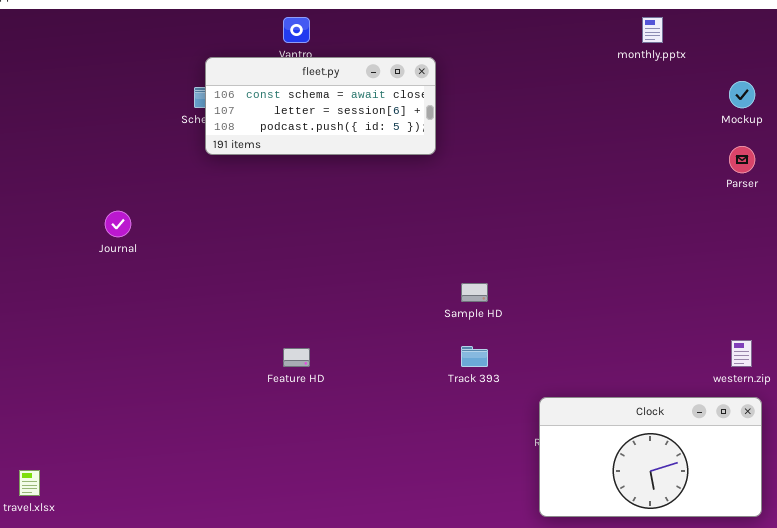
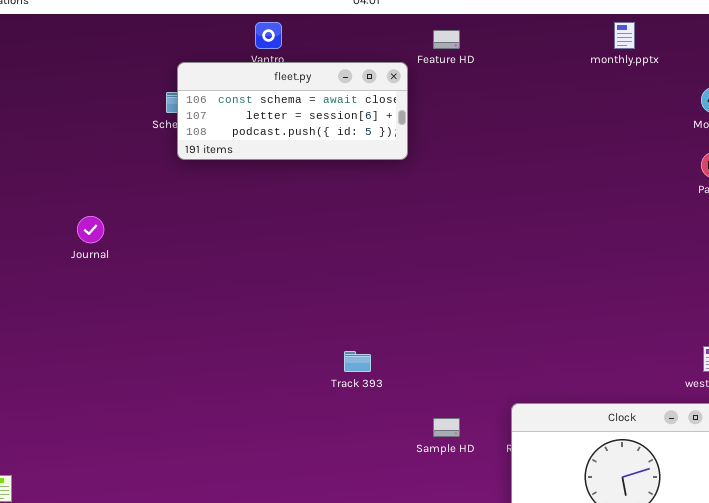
Sample HD: [461,283,488,302] -> [433,418,460,437], moved
Track 393: [461,346,488,367] -> [344,351,371,372], moved
Feature HD: [283,348,310,367] -> [433,30,460,49], moved

